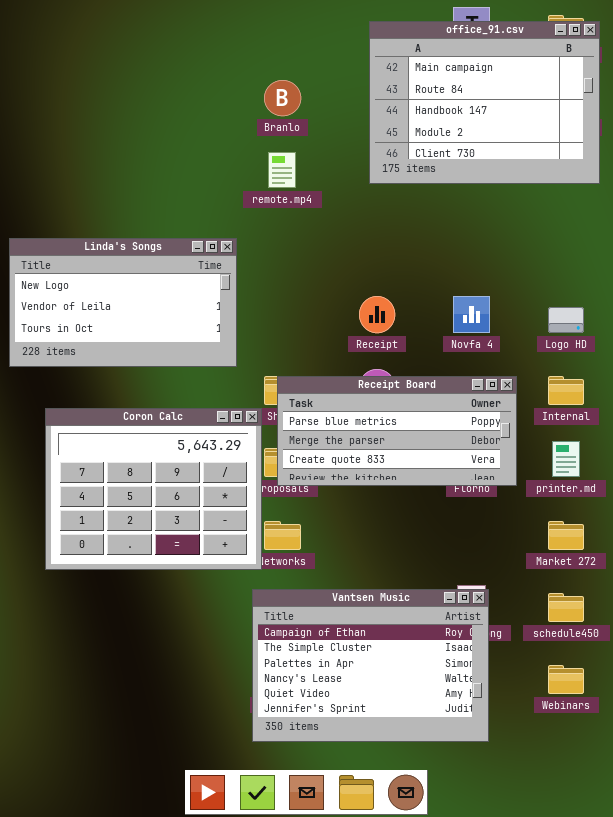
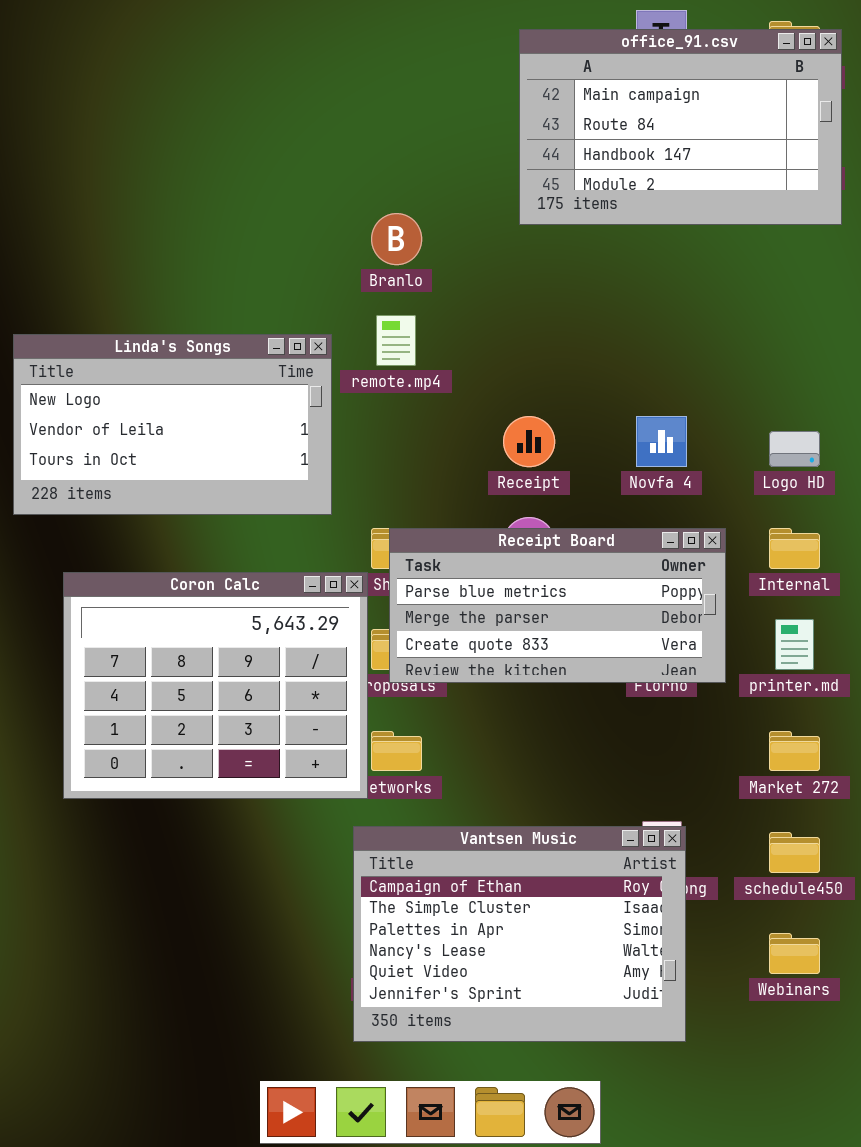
office_91.csv: [369,21,600,184] -> [519,29,842,225], resized
Branlo: [264,80,301,116] -> [371,213,422,265], moved
remote.mp4: [268,152,296,188] -> [376,315,416,366], moved

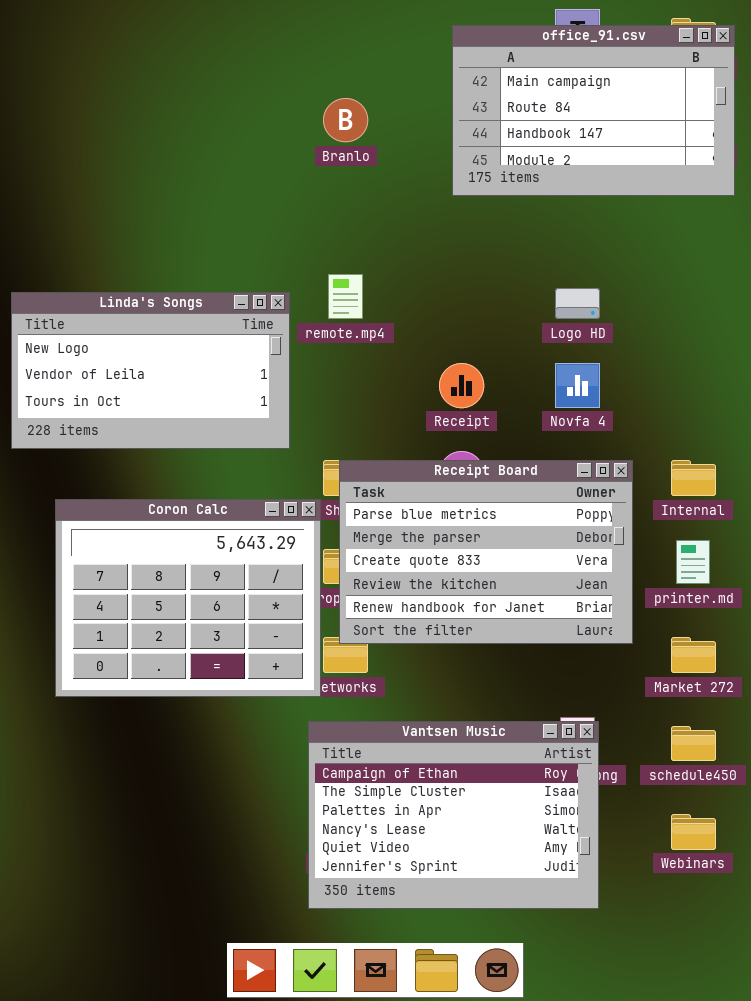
Branlo: [371,213,422,265] -> [323,98,368,142], moved
Logo HD: [769,431,820,467] -> [555,288,600,319], moved
Receipt Board: [389,528,726,683] -> [339,460,633,644], resized

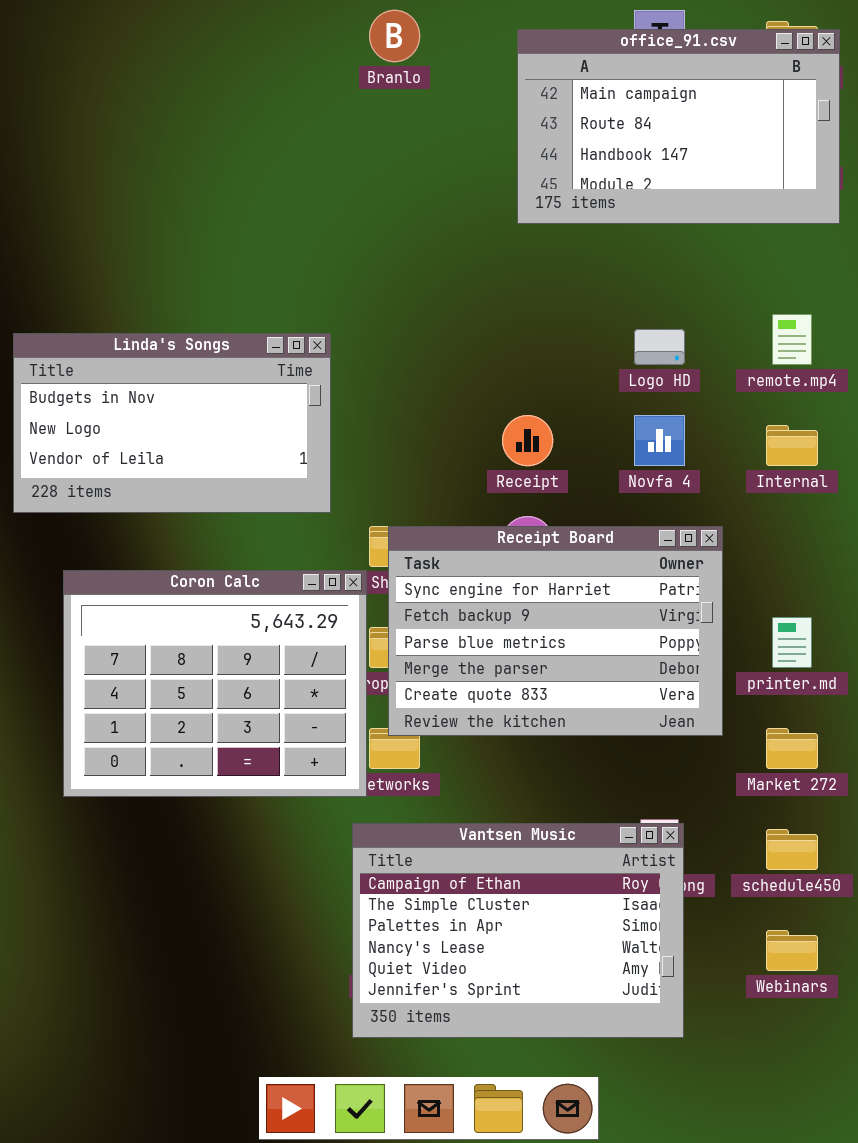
Branlo: [323,98,368,142] -> [369,10,420,62], moved
remote.mp4: [328,274,363,319] -> [772,314,812,365], moved
Linda's Songs: [11,292,290,449] -> [13,333,331,513], scrolled up 1 row
Receipt Board: [339,460,633,644] -> [388,526,723,736], scrolled up 2 rows
Internal: [671,460,716,496] -> [766,425,818,466], moved

